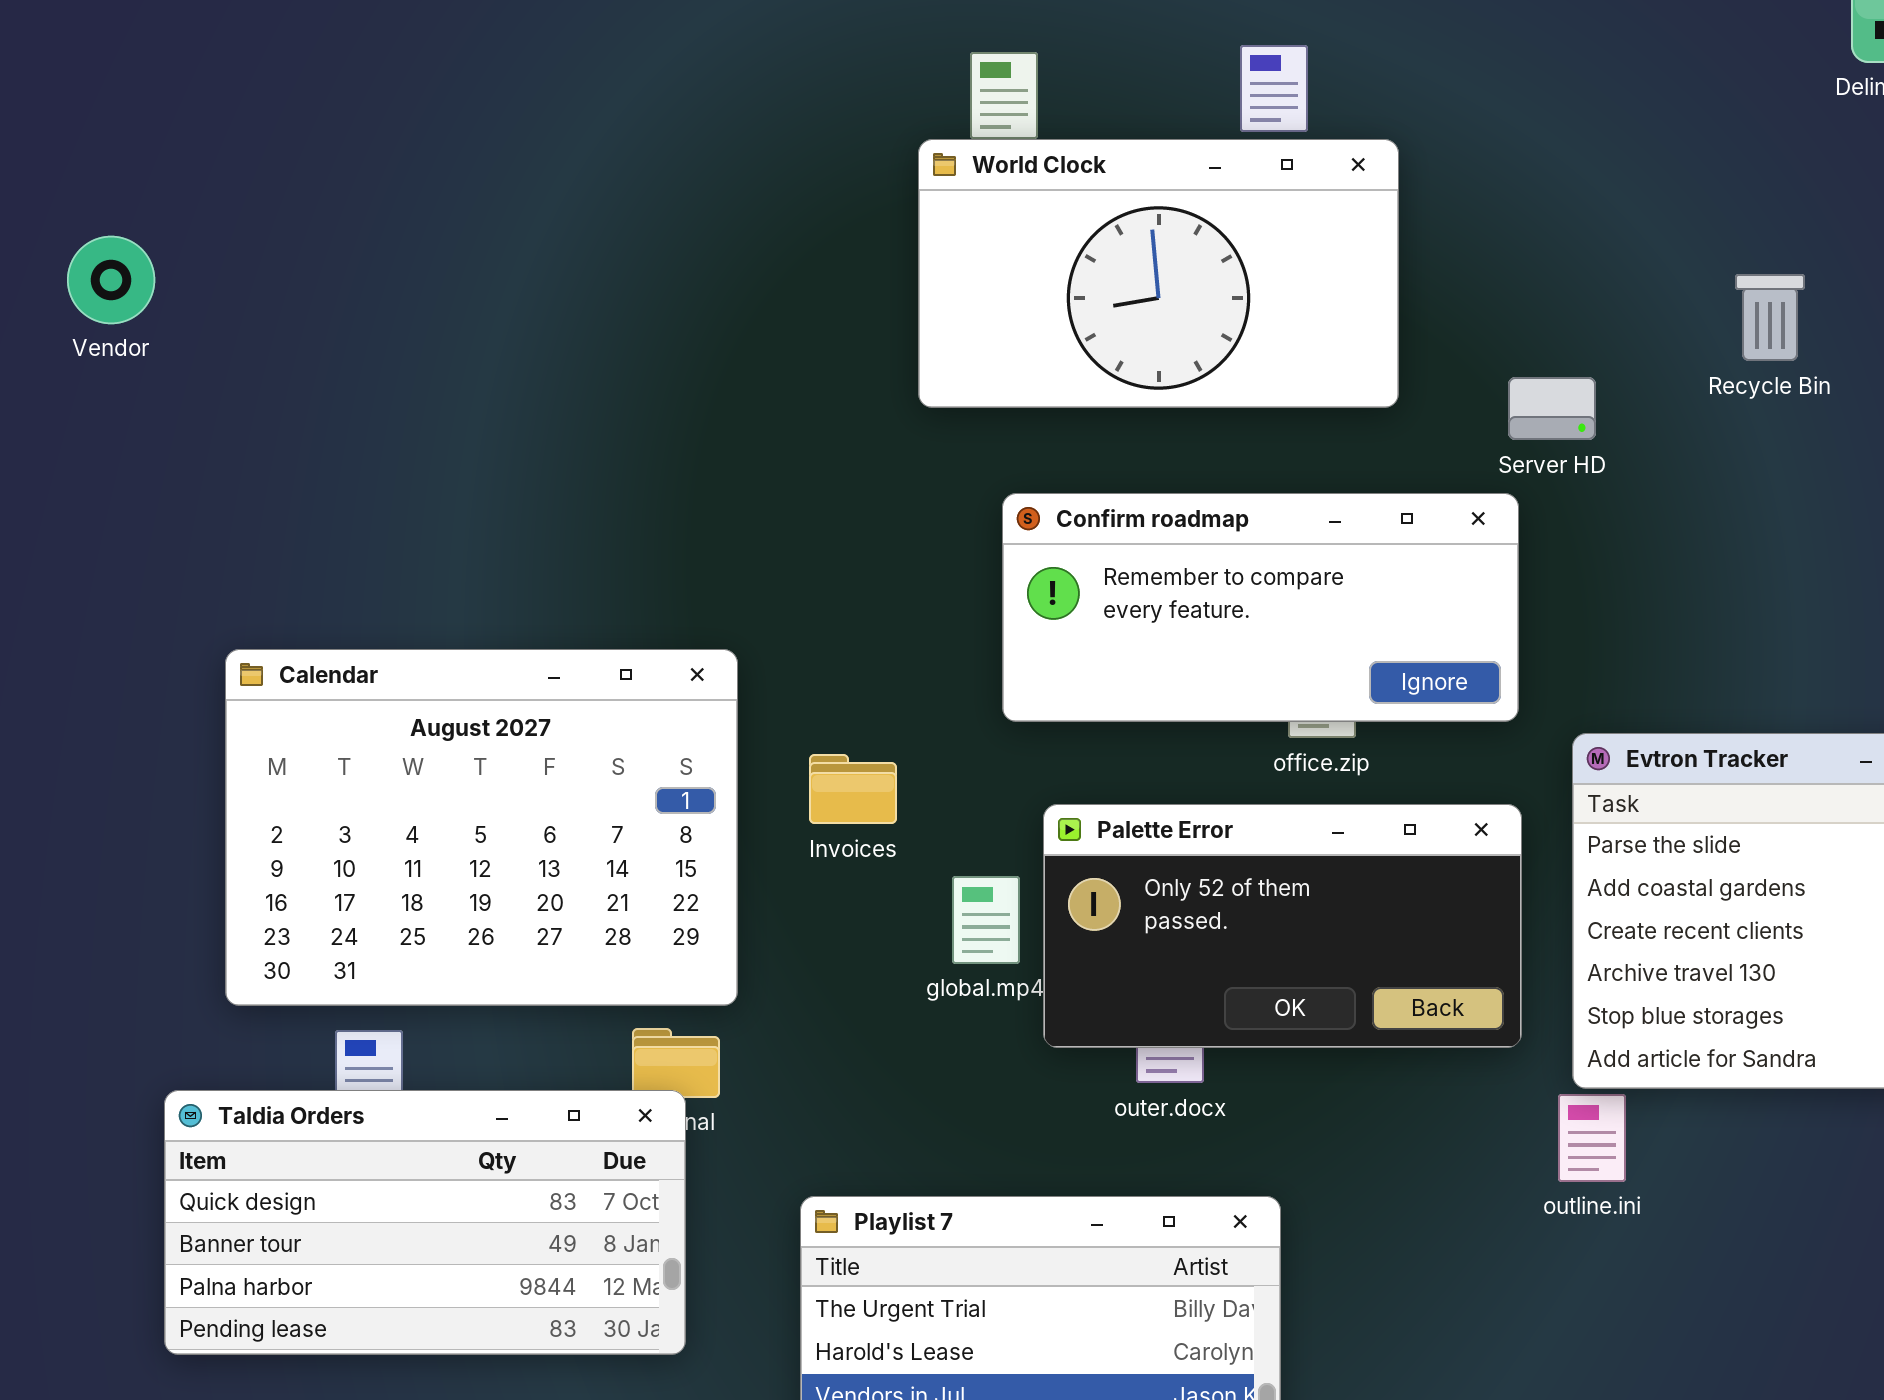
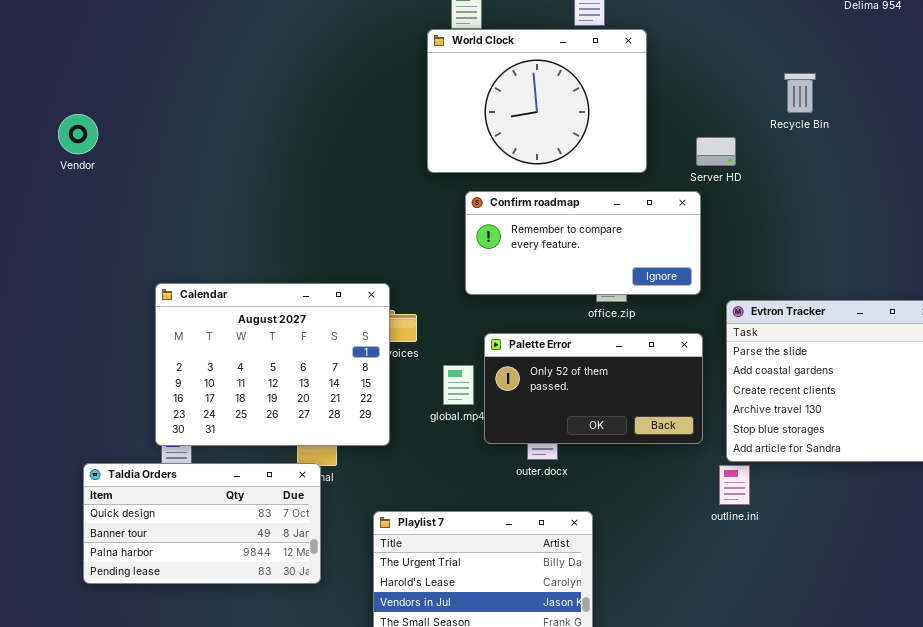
World Clock: [918,139,1399,408] -> [427,29,647,173], resized
Vendor: [67,236,155,324] -> [58,114,98,154], moved
Recycle Bin: [1735,274,1805,361] -> [784,73,816,113], moved
Calendar: [225,649,738,1006] -> [155,283,390,446], moved

